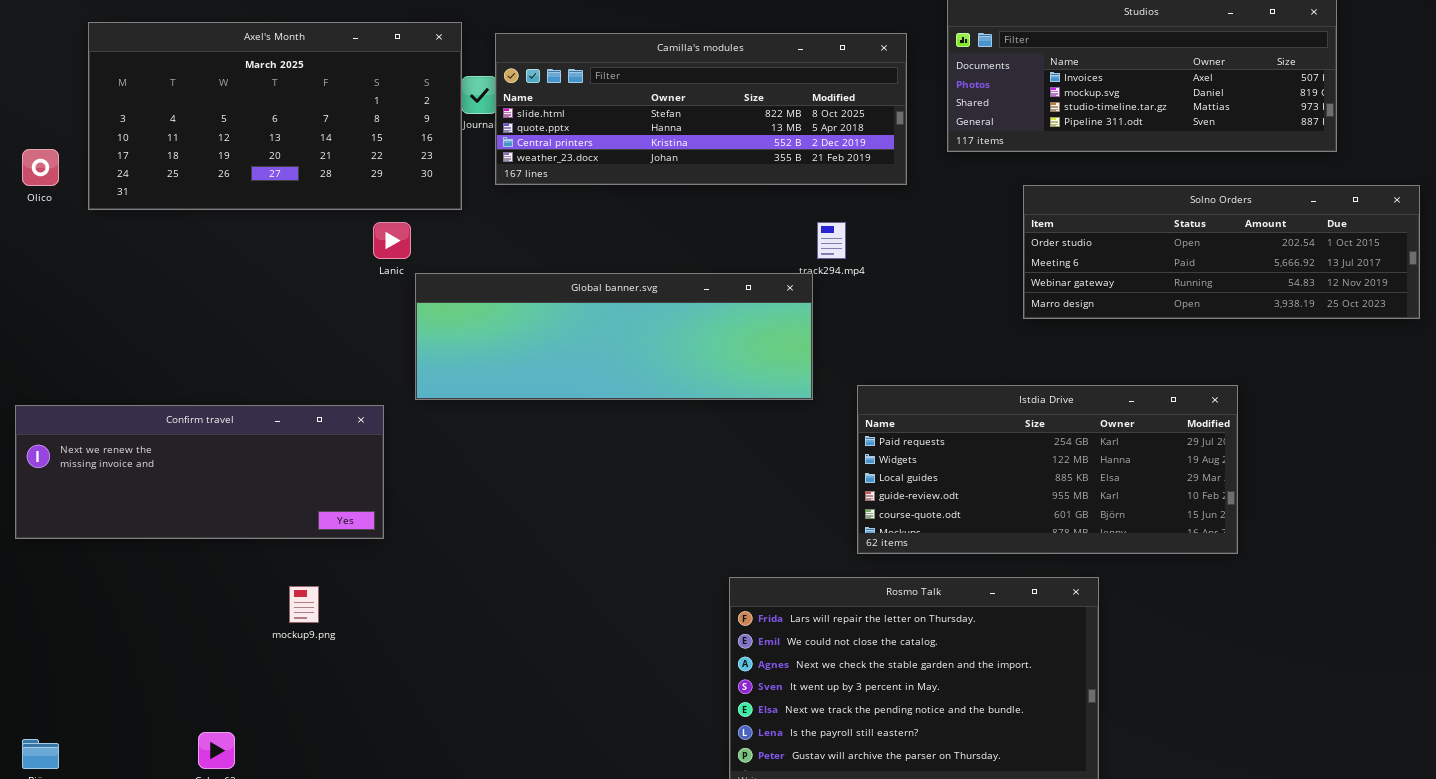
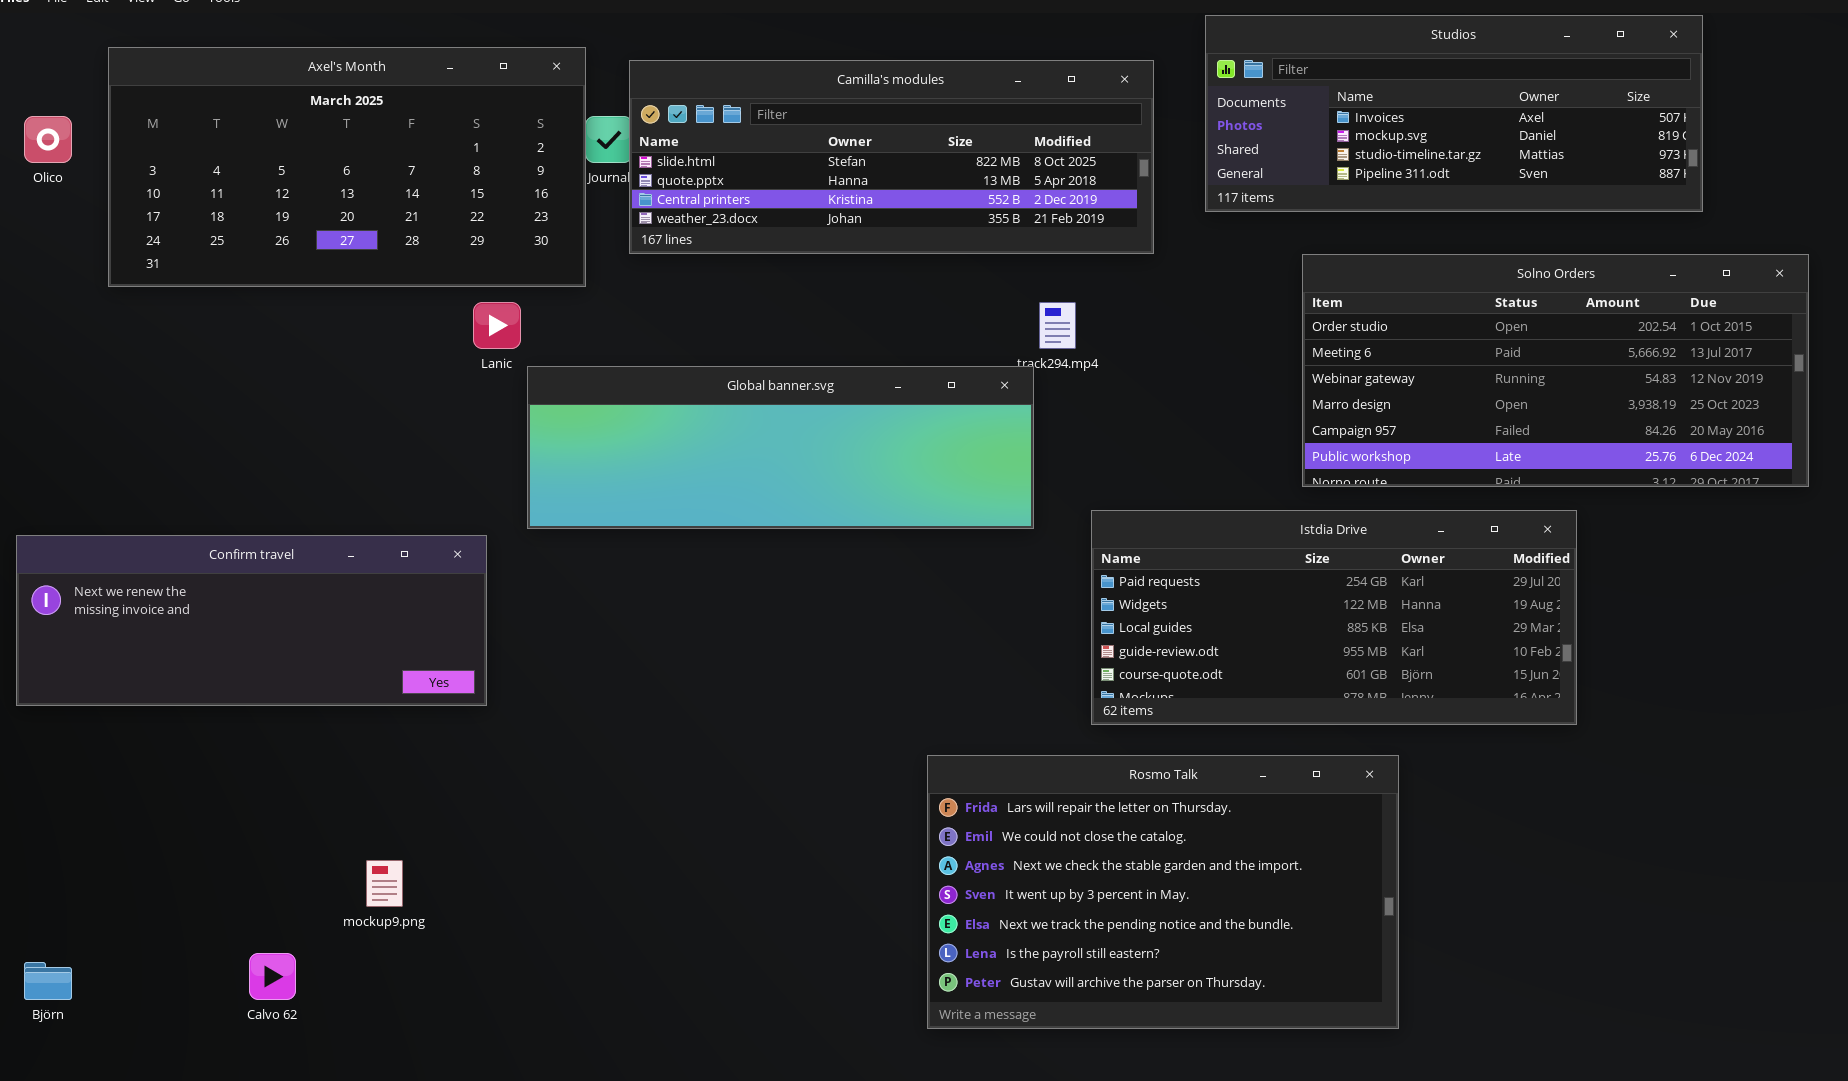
Olico: [22,149,59,186] -> [24,116,72,163], moved
Solno Orders: [1023,185,1420,319] -> [1302,254,1809,487], resized
mockup9.png: [289,586,319,623] -> [366,860,403,907], moved

